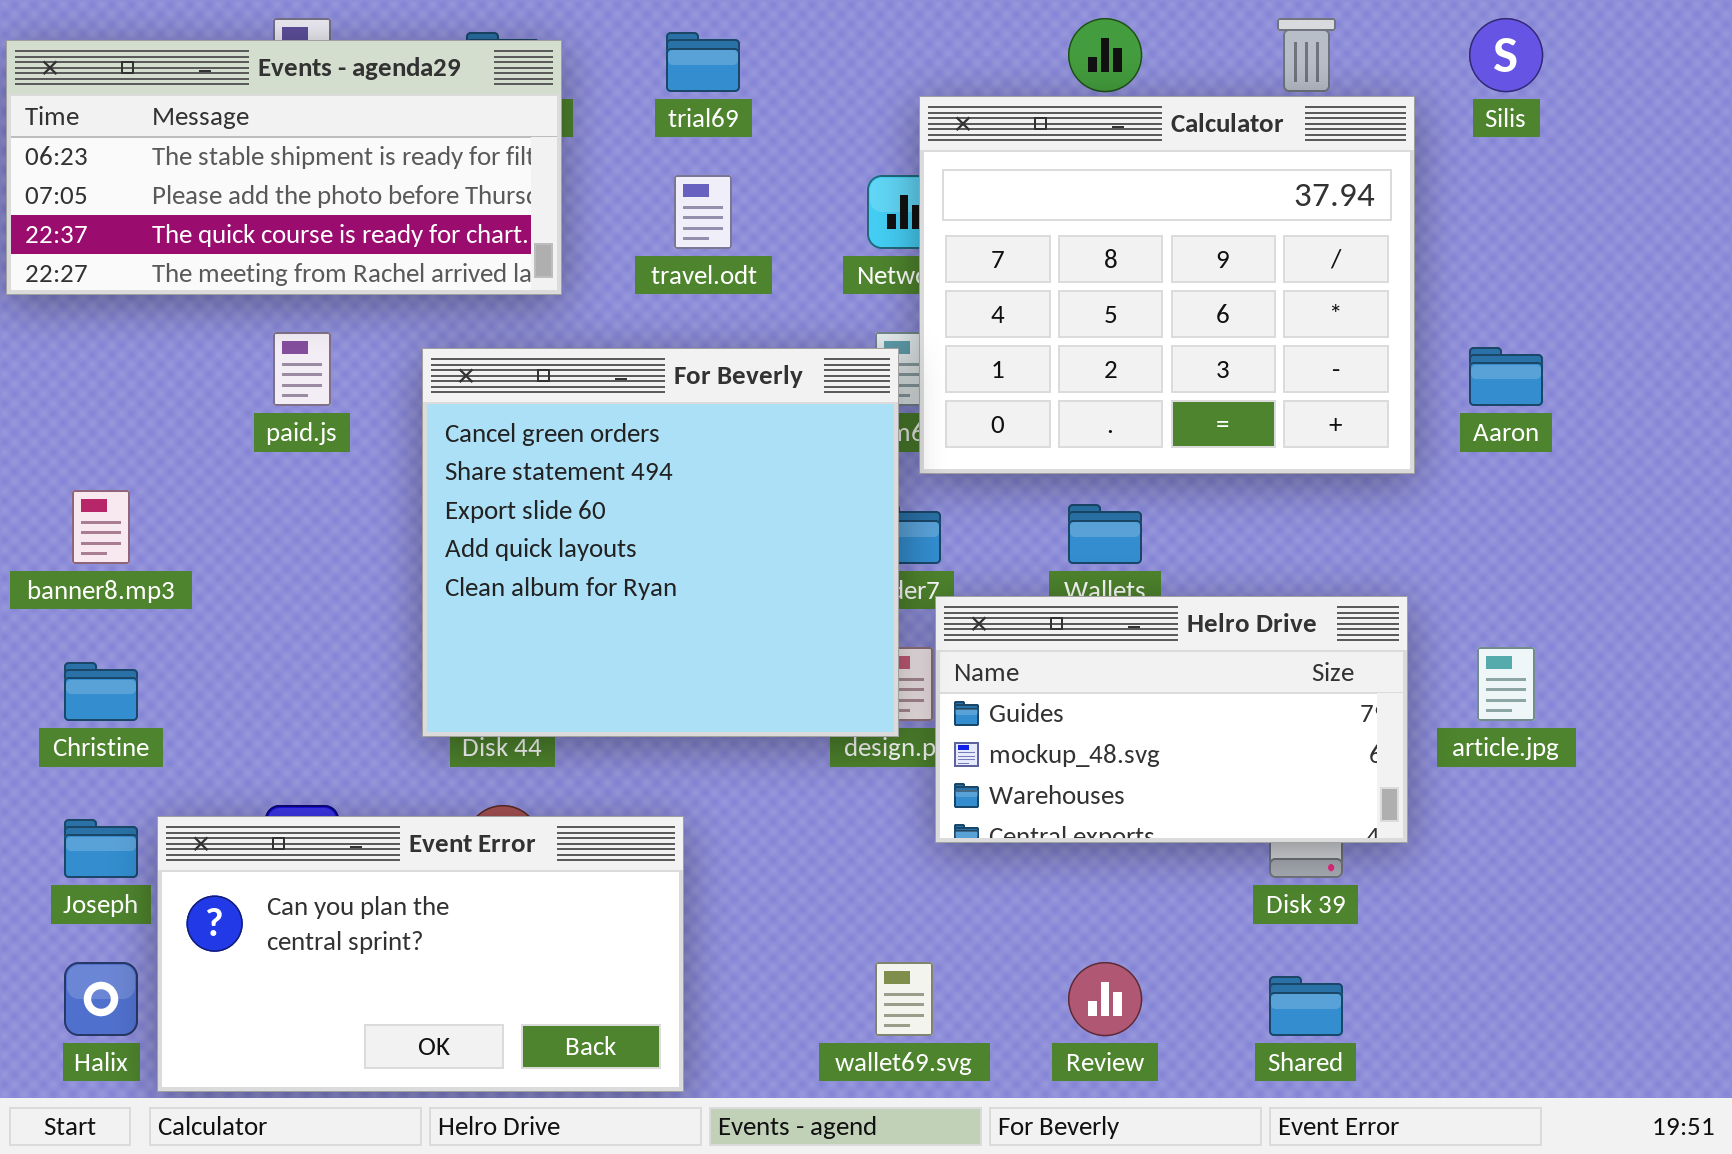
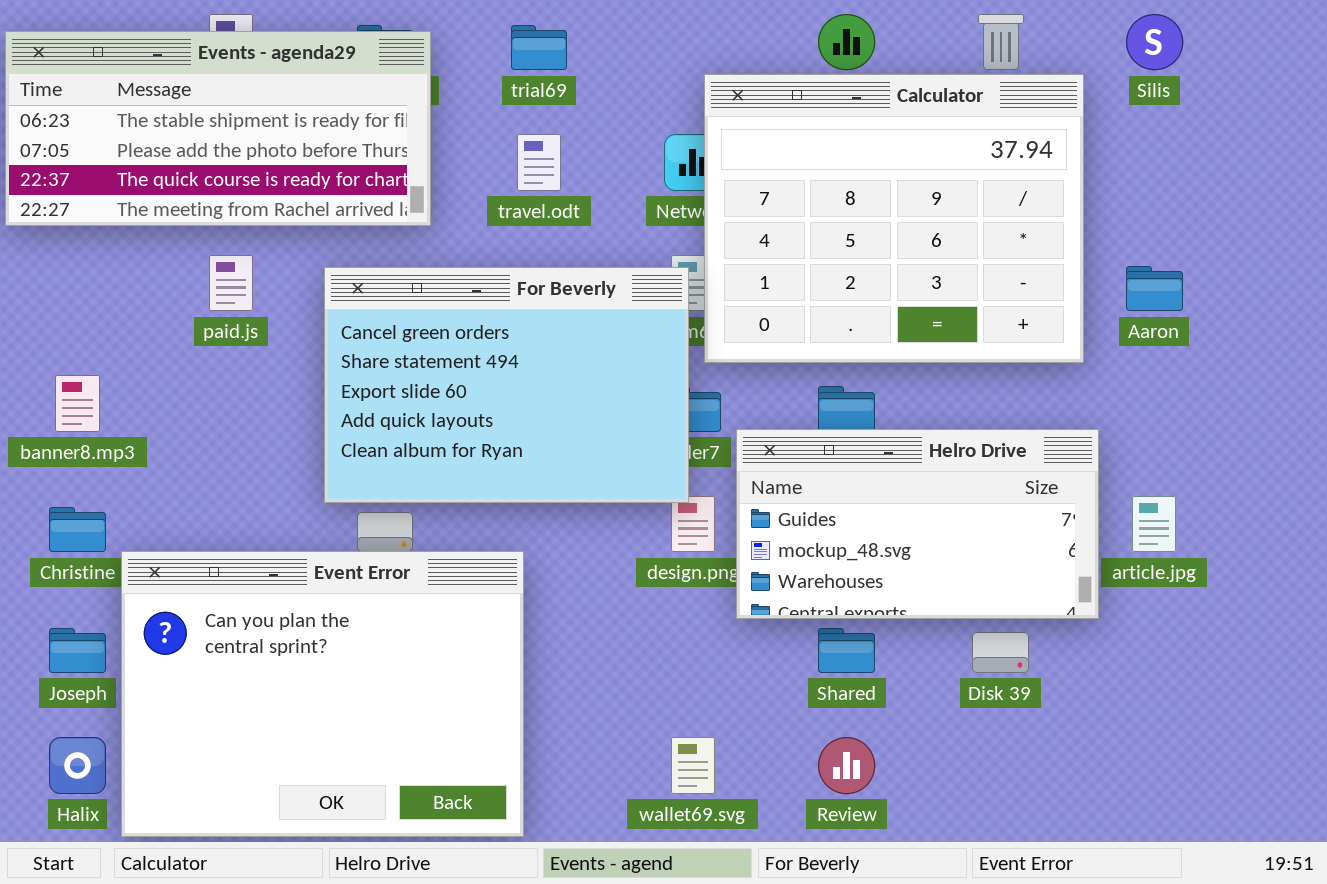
For Beverly: [422,348,899,737] -> [324,267,689,503], resized
Helro Drive: [935,596,1408,843] -> [736,429,1099,619], moved
Event Error: [157,816,684,1092] -> [121,551,524,837], resized
Shared: [1269,976,1343,1036] -> [818,628,875,673], moved

